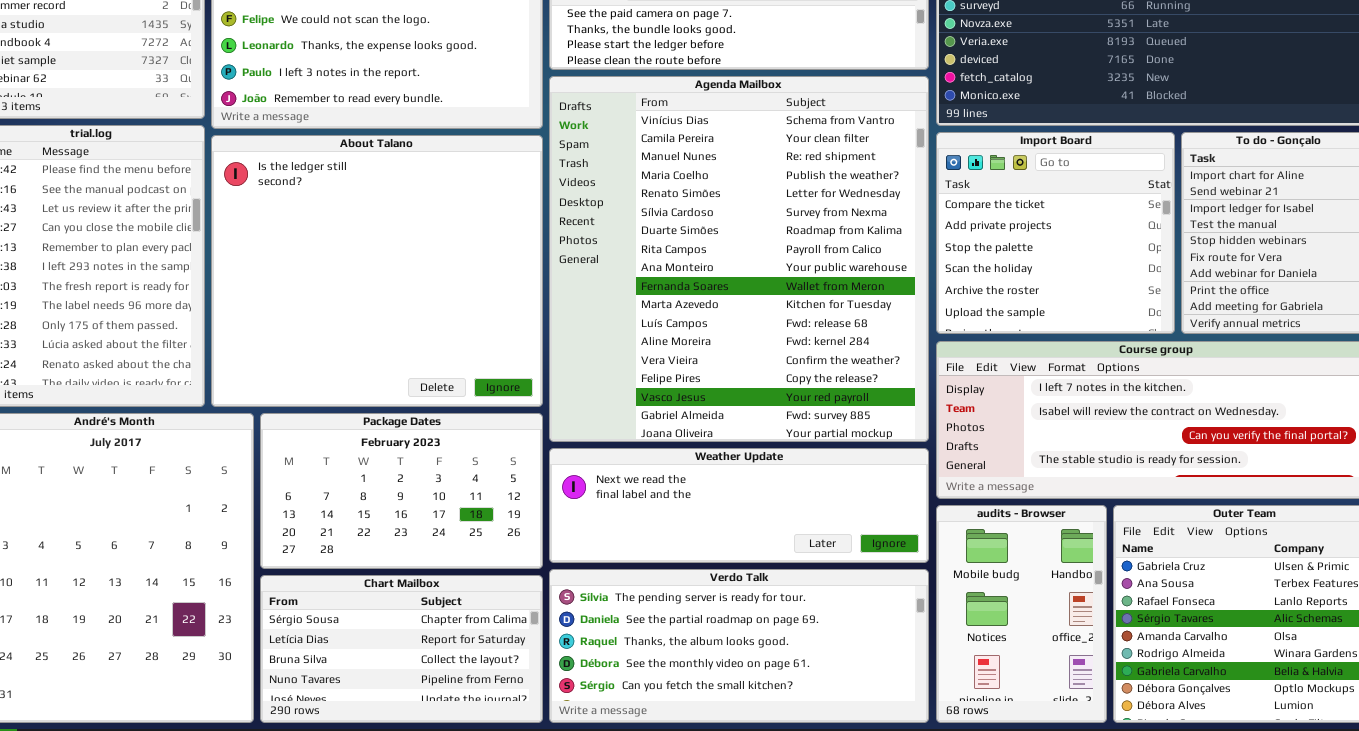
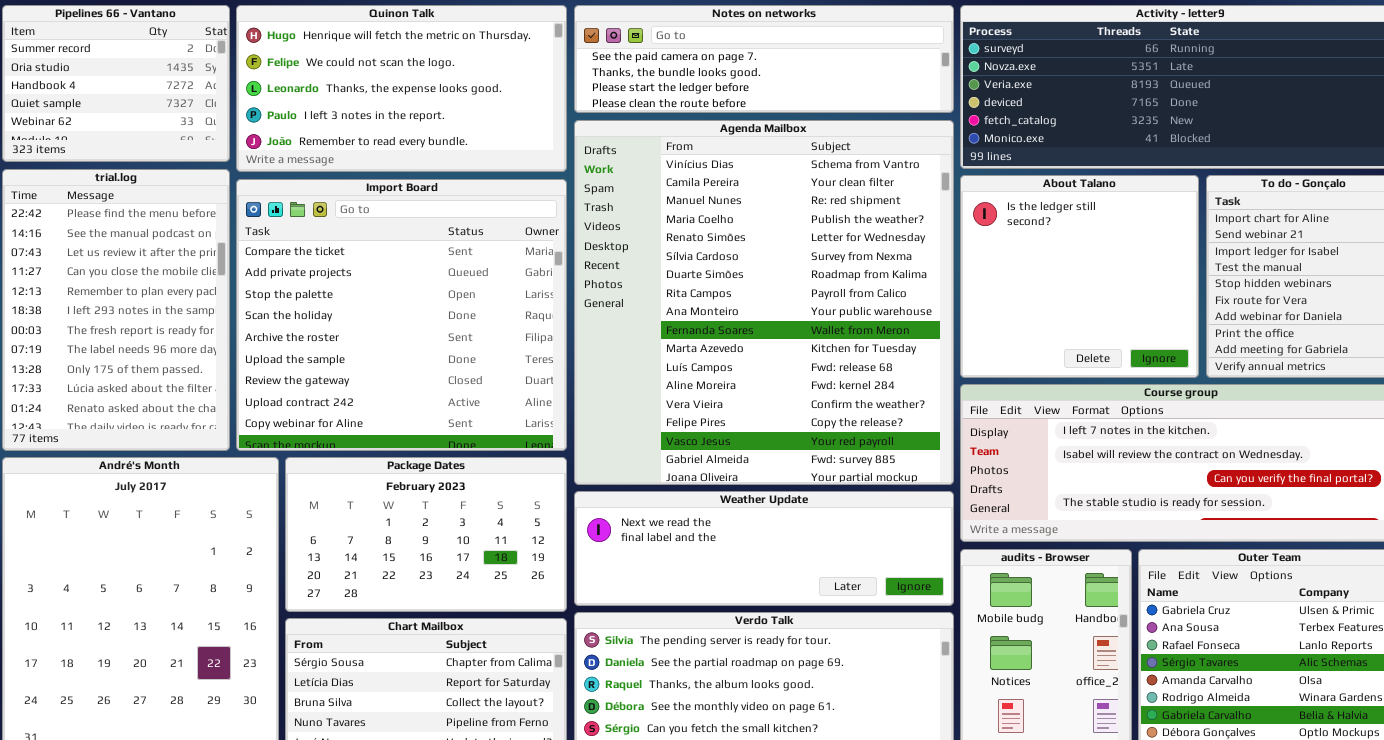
Import Board: [936,132,1175,334] -> [236,179,567,451], moved, resized
About Talano: [211,135,543,407] -> [960,175,1199,378], moved, resized

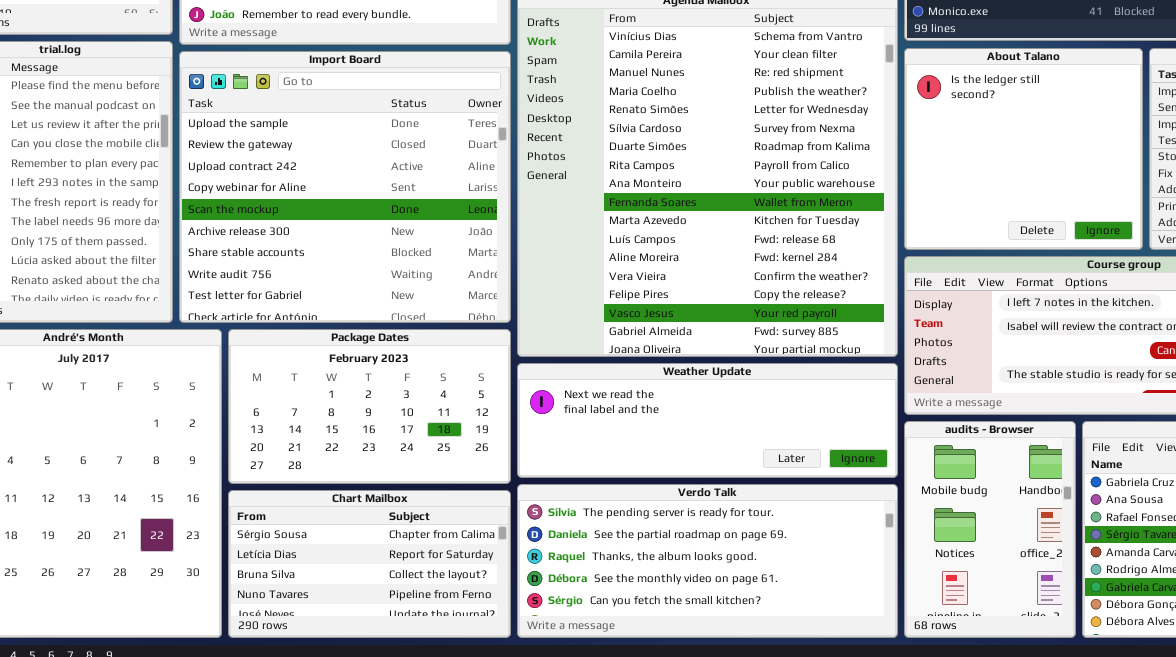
Import Board: [236,179,567,451] -> [179,51,511,323], scrolled down 5 rows

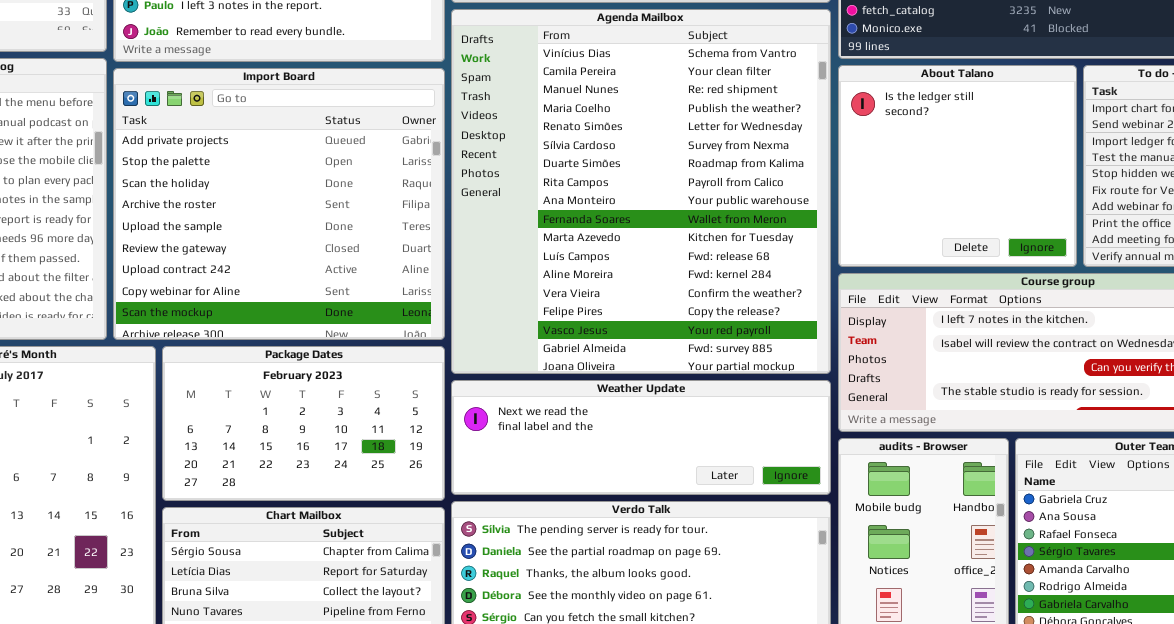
Import Board: [179,51,511,323] -> [113,68,445,340], scrolled up 4 rows

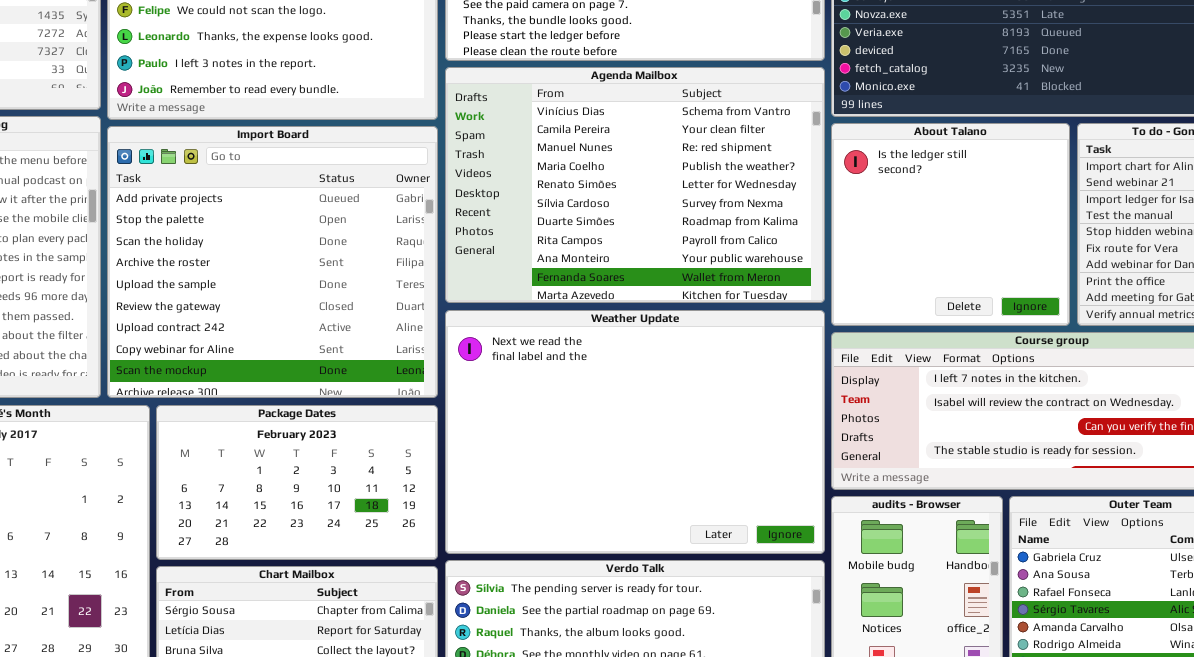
Agenda Mailbox: [451,9,831,374] -> [445,67,825,303], resized
Weather Update: [451,380,831,495] -> [445,310,825,554], resized

